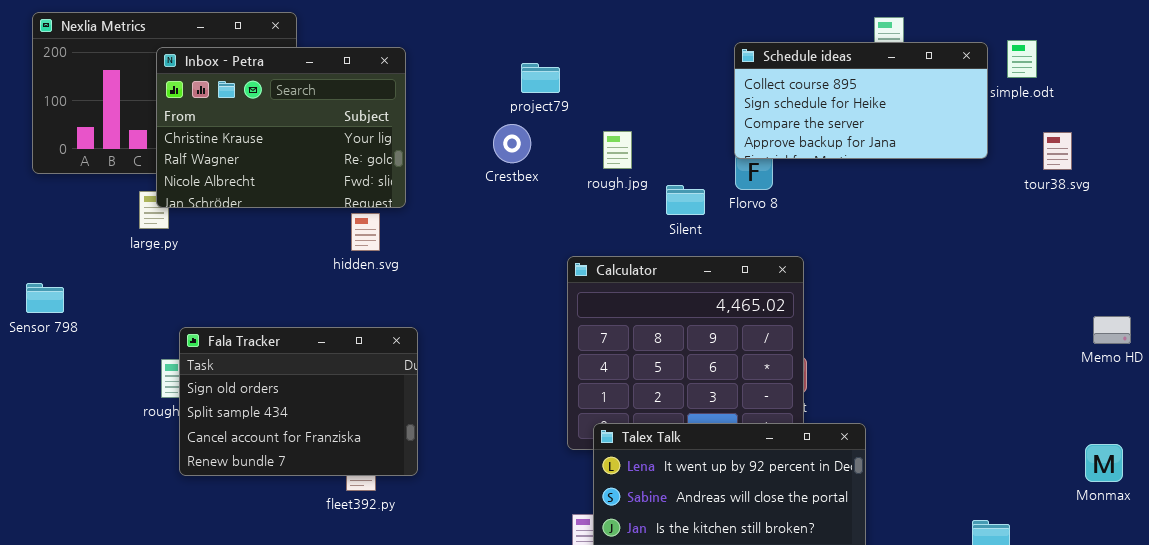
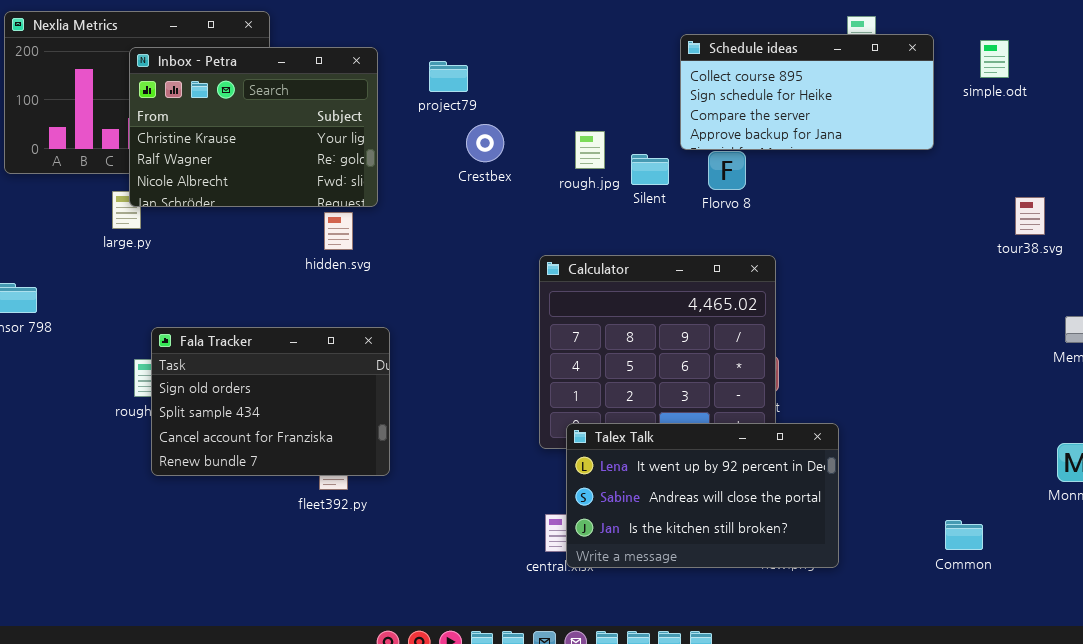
Schedule ideas: [734,42,988,159] -> [680,34,934,150], moved
project79: [521,63,560,93] -> [429,61,468,92], moved
tour38.svg: [1043,132,1072,170] -> [1015,197,1045,235], moved
Silent: [666,185,705,215] -> [631,154,669,185], moved

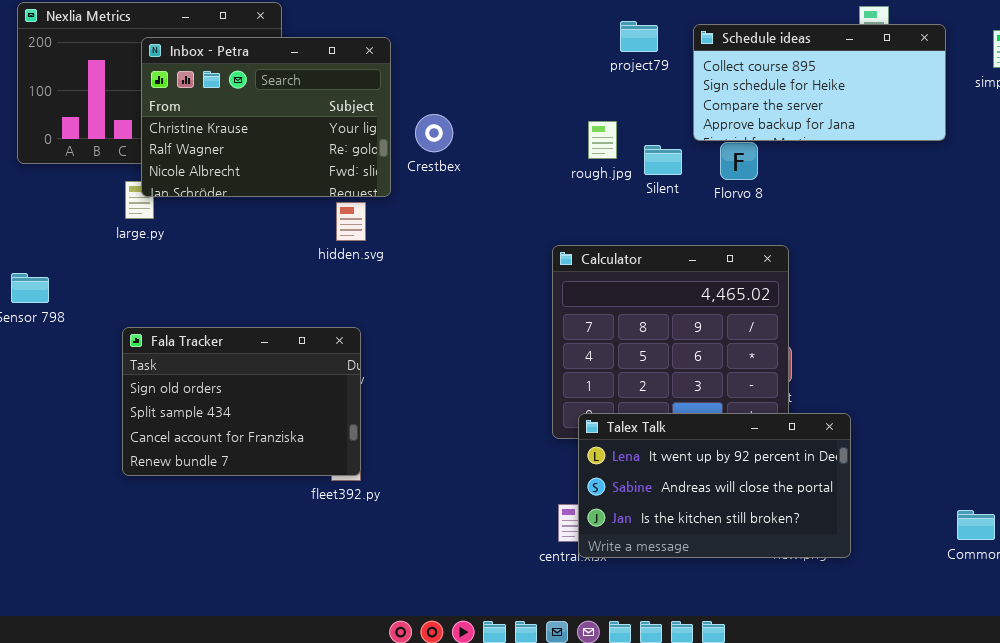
project79: [429,61,468,92] -> [620,21,658,52], moved
Crestbex: [466,124,504,162] -> [415,114,453,152], moved
Fala Tracker: [151,327,390,476] -> [122,327,361,476], moved

